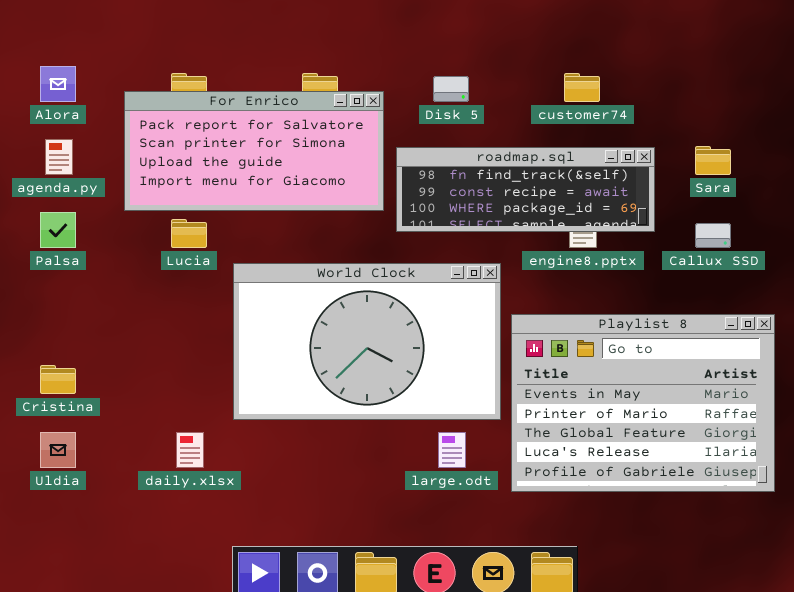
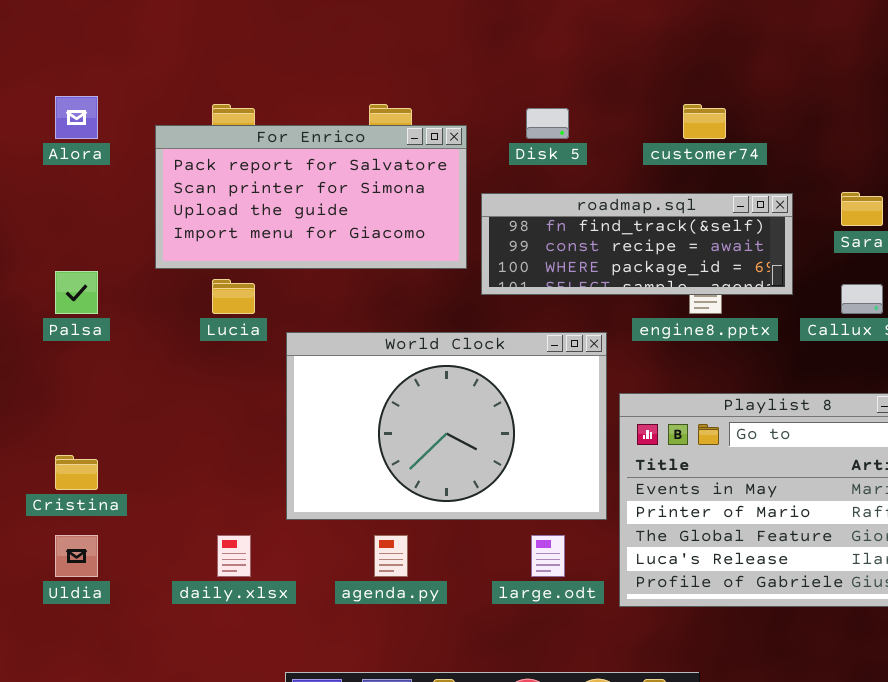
agenda.py: [45,139,73,175] -> [374,535,408,577], moved

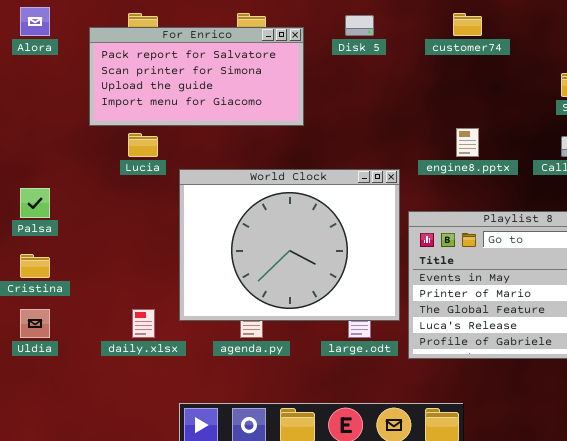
roadmap.sql: [481,193,793,295] -> none, closed
Palsa: [55,271,98,314] -> [20,188,50,218], moved
World Clock: [286,332,607,520] -> [179,169,400,321], resized

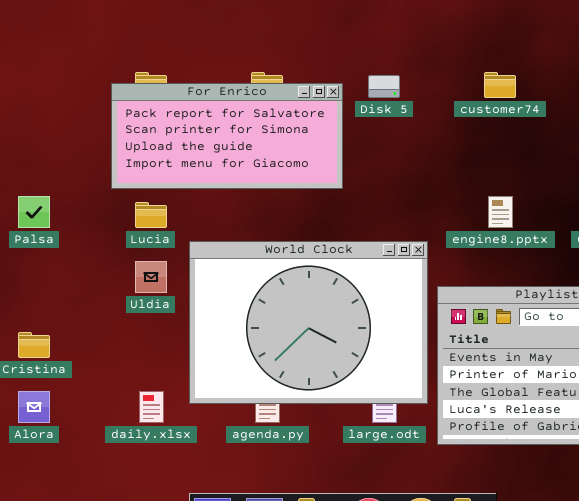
Alora: [20,7,50,36] -> [18,391,50,423], moved
For Enrico: [89,27,304,126] -> [111,83,343,189], moved
Palsa: [20,188,50,218] -> [18,196,50,228], moved
Uldia: [20,309,50,338] -> [135,261,167,293], moved

